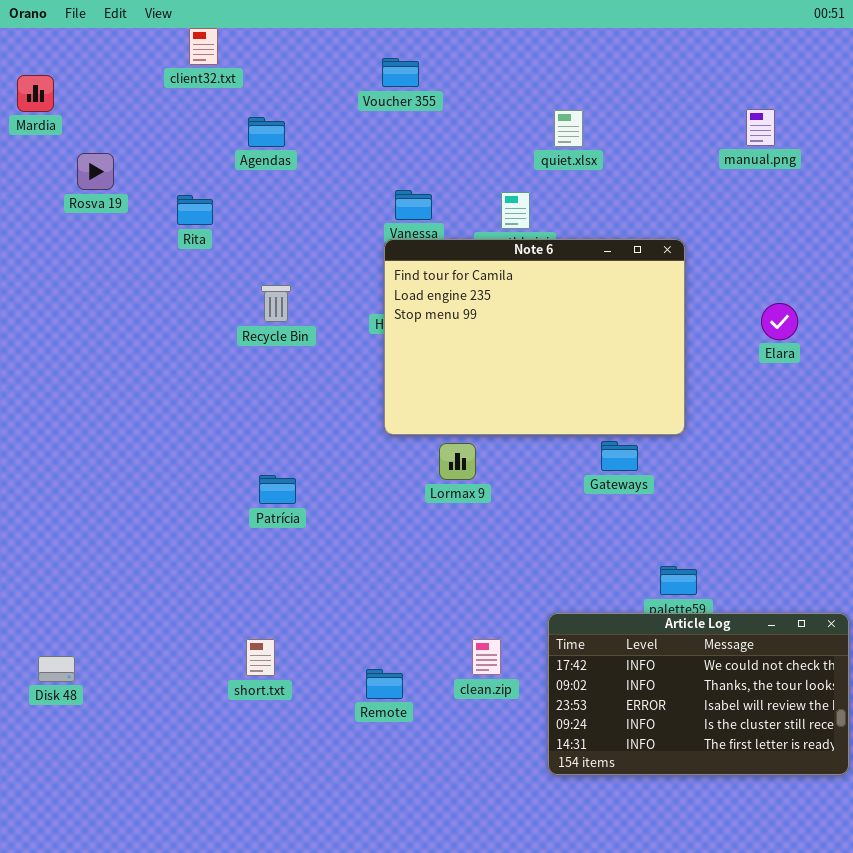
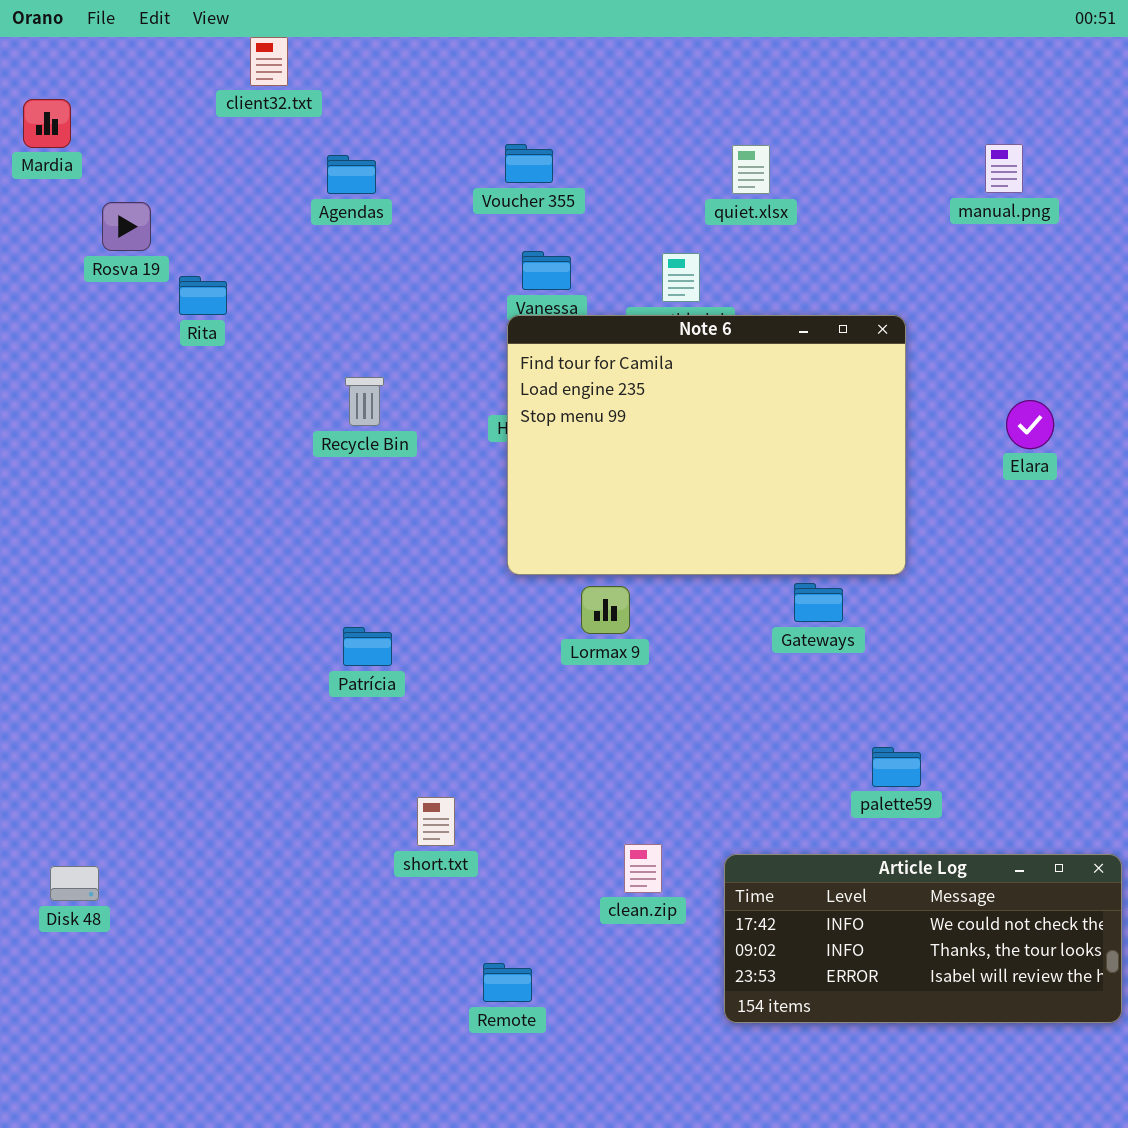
Voucher 355: [382,58,419,87] -> [505,144,553,183], moved
Rita: [177,195,213,225] -> [179,276,227,315], moved
Article Log: [548,613,849,775] -> [724,854,1122,1023], resized
short.txt: [246,639,275,676] -> [417,797,455,846], moved
Remote: [366,669,403,699] -> [483,963,532,1002], moved

